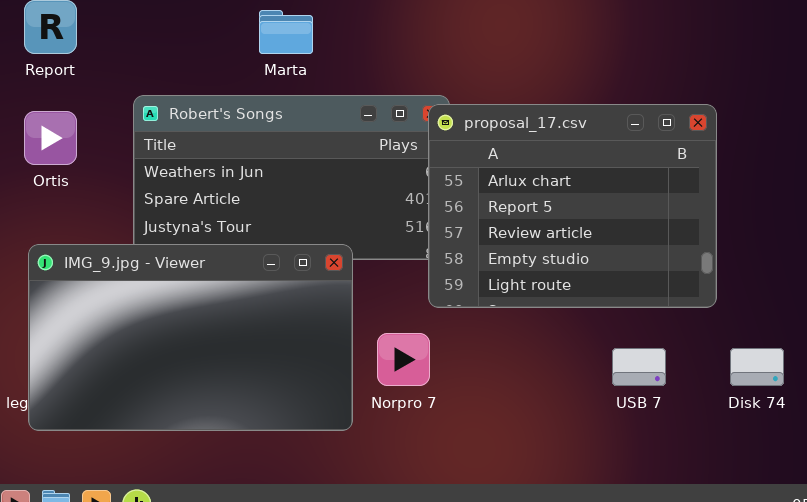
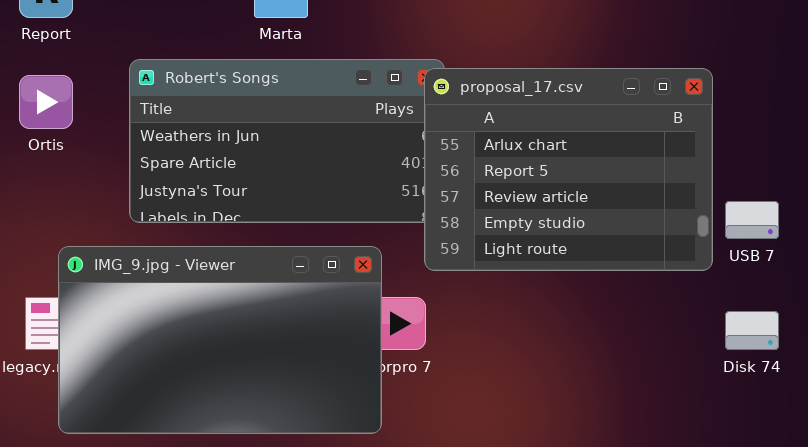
IMG_9.jpg - Viewer: [28,244,353,431] -> [58,246,382,434], moved
USB 7: [612,348,666,386] -> [725,201,779,239], moved

